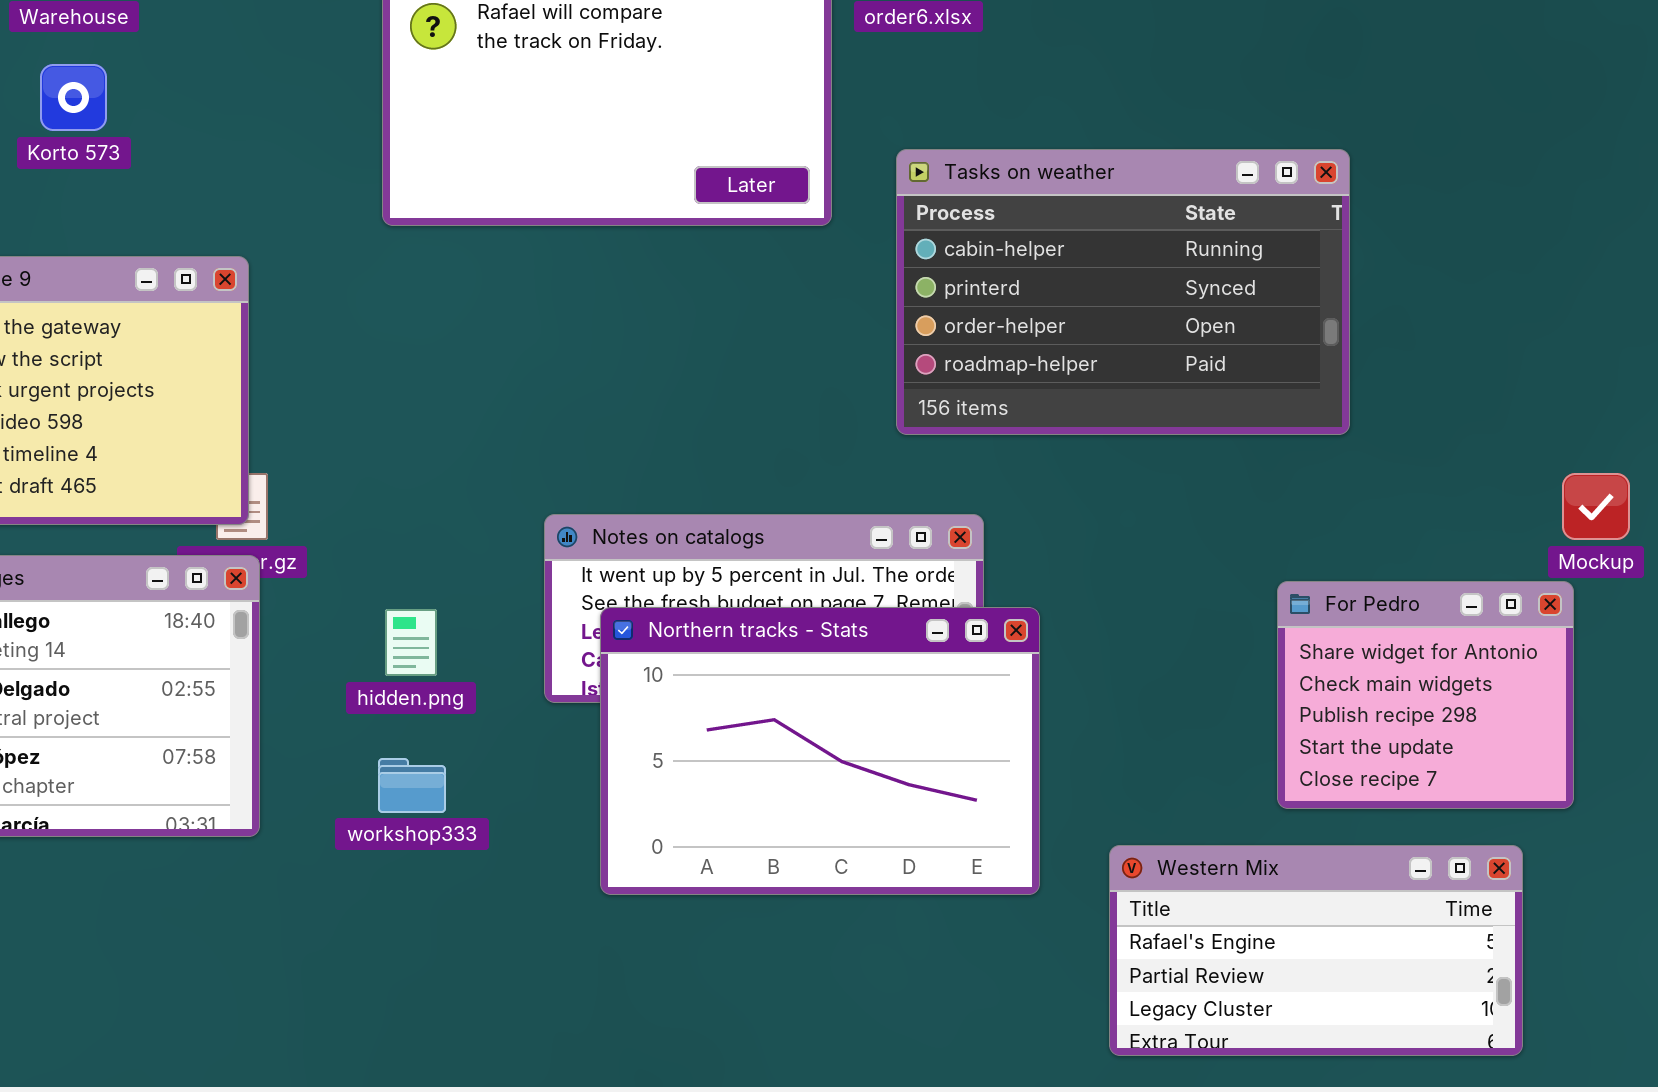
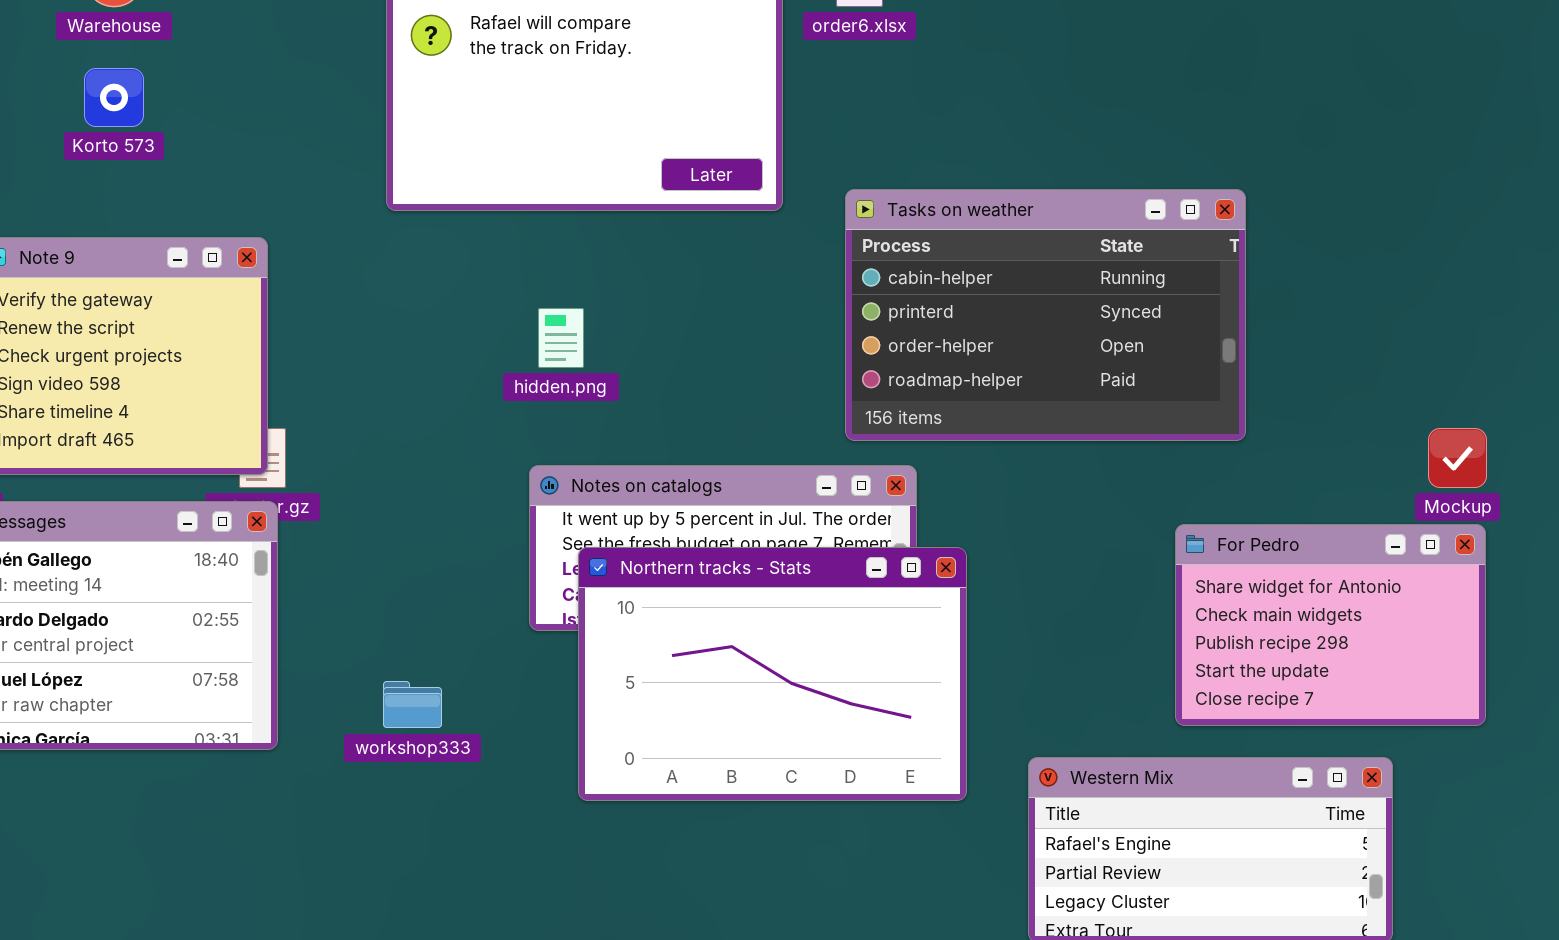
Tasks on weather: [896,149,1350,435] -> [845,189,1246,441], moved
For Pedro: [1277,581,1574,809] -> [1175,524,1486,726], resized
hidden.png: [385,609,437,676] -> [538,308,584,368], moved

